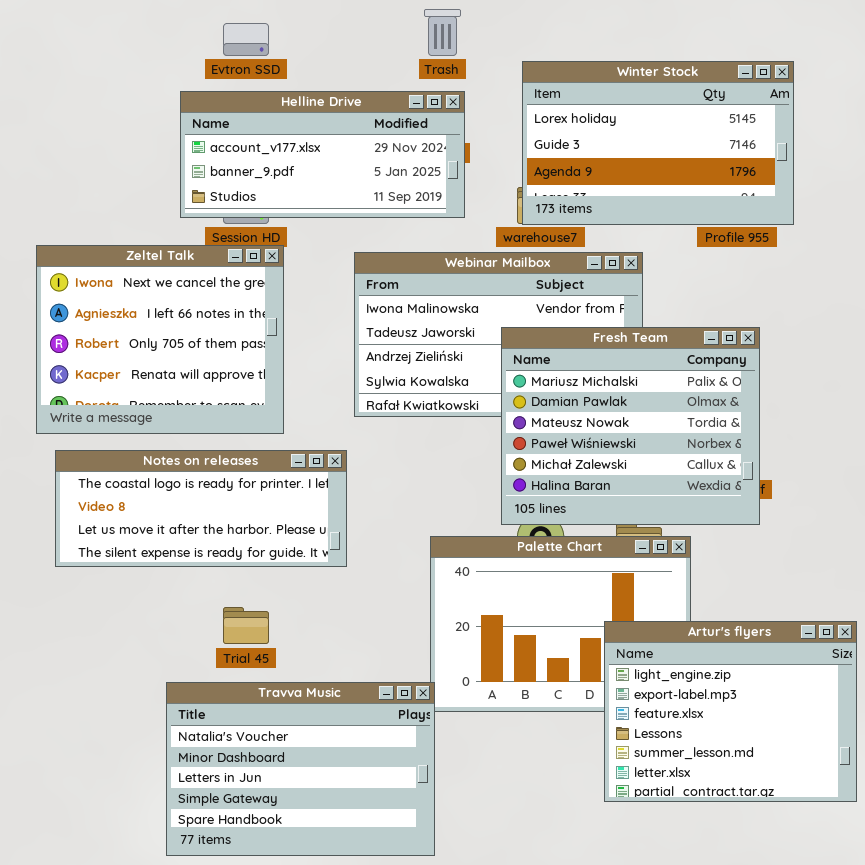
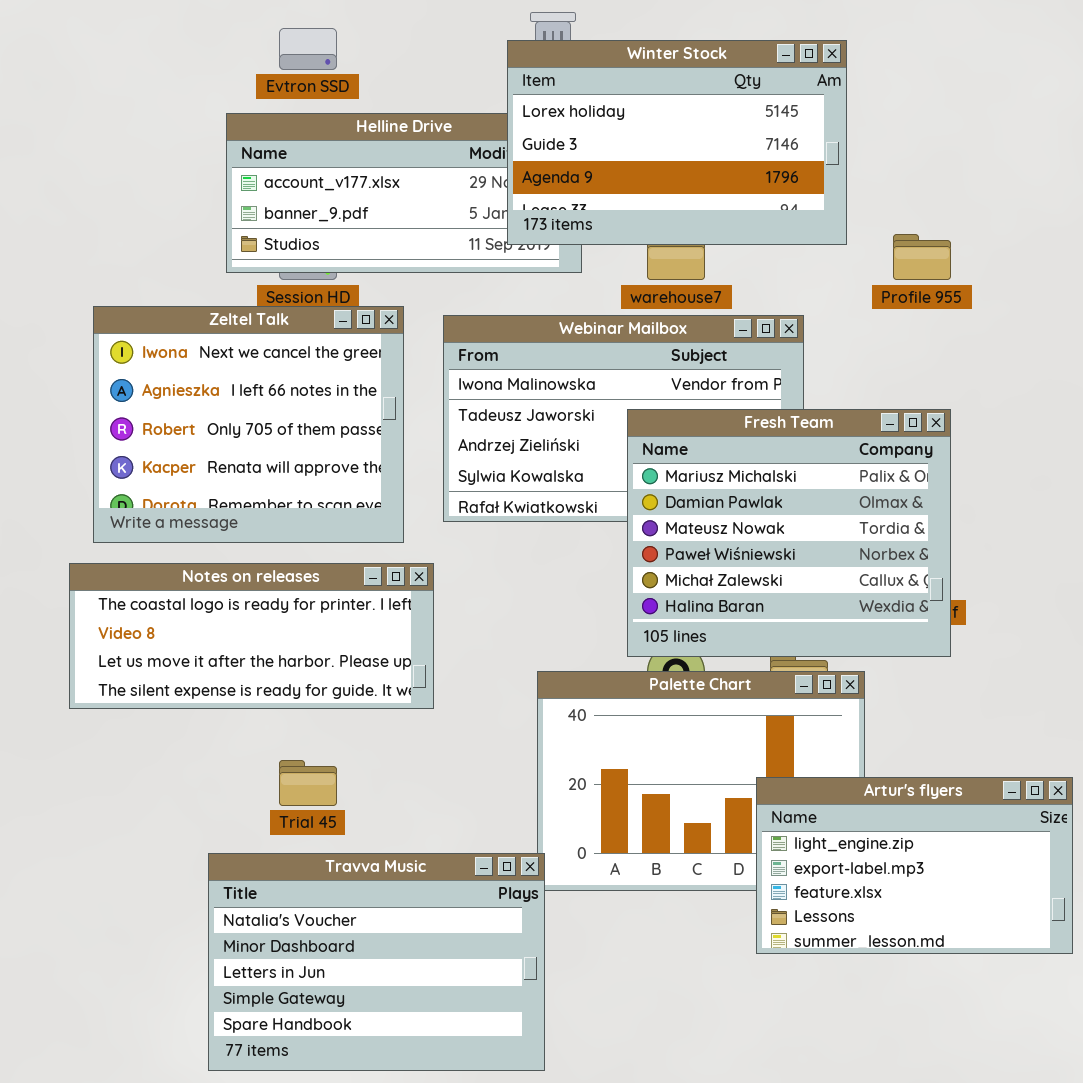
Winter Stock: [522,61,794,225] -> [507,40,847,245], moved
Zeltel Talk: [36,245,284,434] -> [93,306,404,543], moved
Artur's flyers: [604,621,857,802] -> [756,777,1073,954], resized

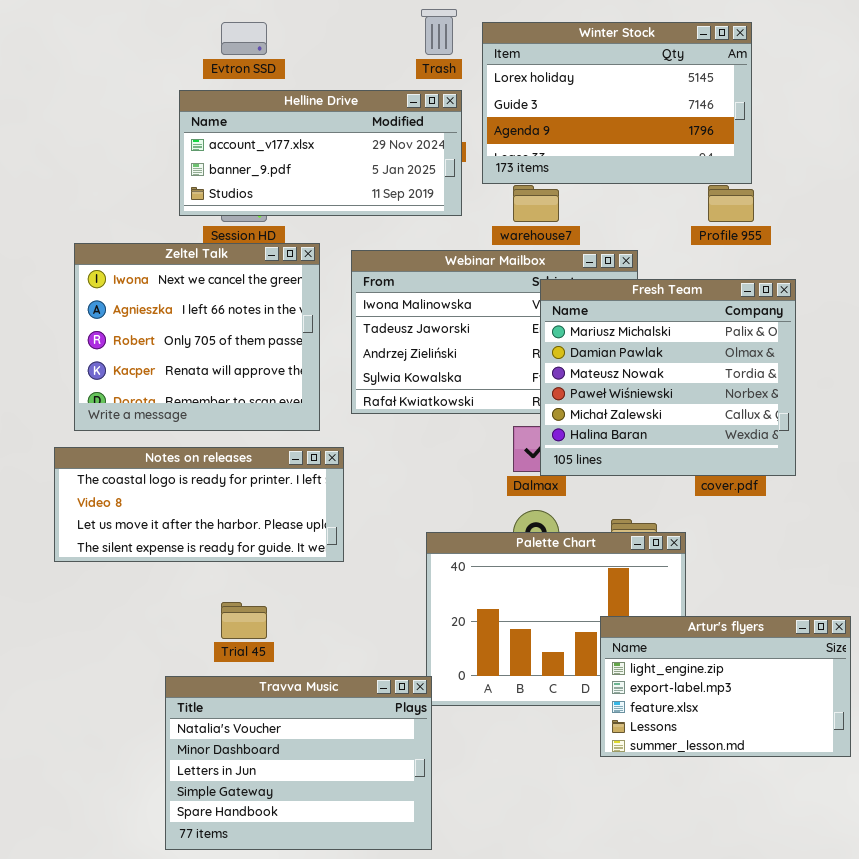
Winter Stock: [507,40,847,245] -> [482,22,752,184], moved
Fresh Team: [627,409,951,657] -> [540,279,796,476], moved

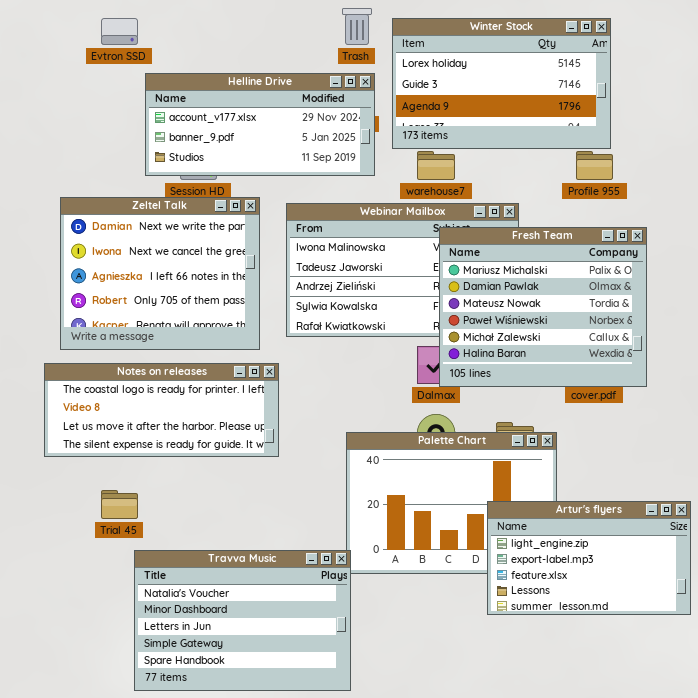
Evtron SSD: [221,22,267,55] -> [101,18,138,45], moved
Zeltel Talk: [74,243,320,431] -> [60,197,260,350], scrolled up 1 row
Trial 45: [221,602,267,639] -> [101,490,138,519], moved

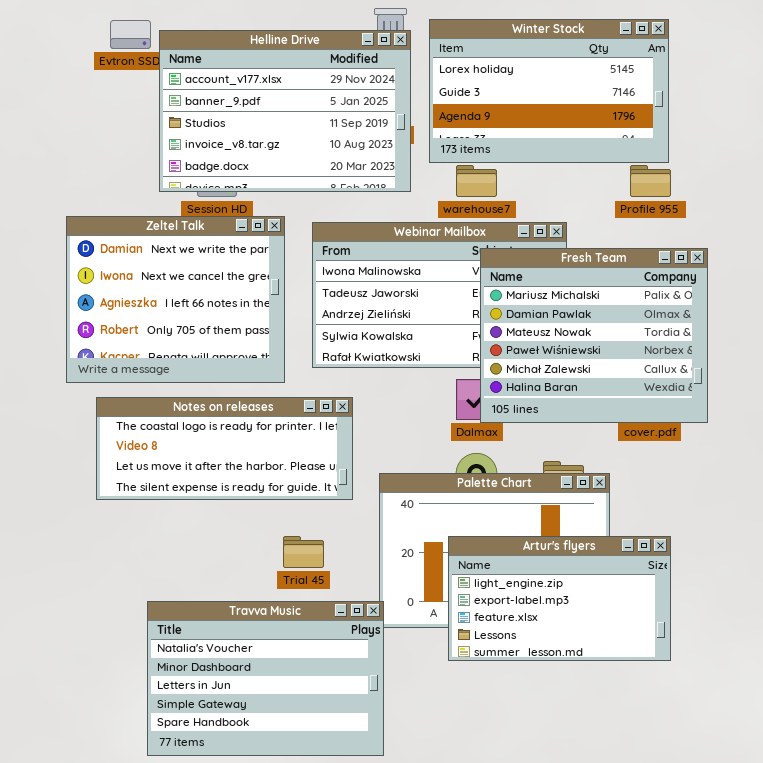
Helline Drive: [145,73,375,176] -> [159,30,411,192], resized
Notes on releases: [44,363,279,457] -> [96,397,353,500], moved
Trial 45: [101,490,138,519] -> [283,536,324,568], moved
Artur's flyers: [487,501,691,615] -> [448,536,671,661], moved

